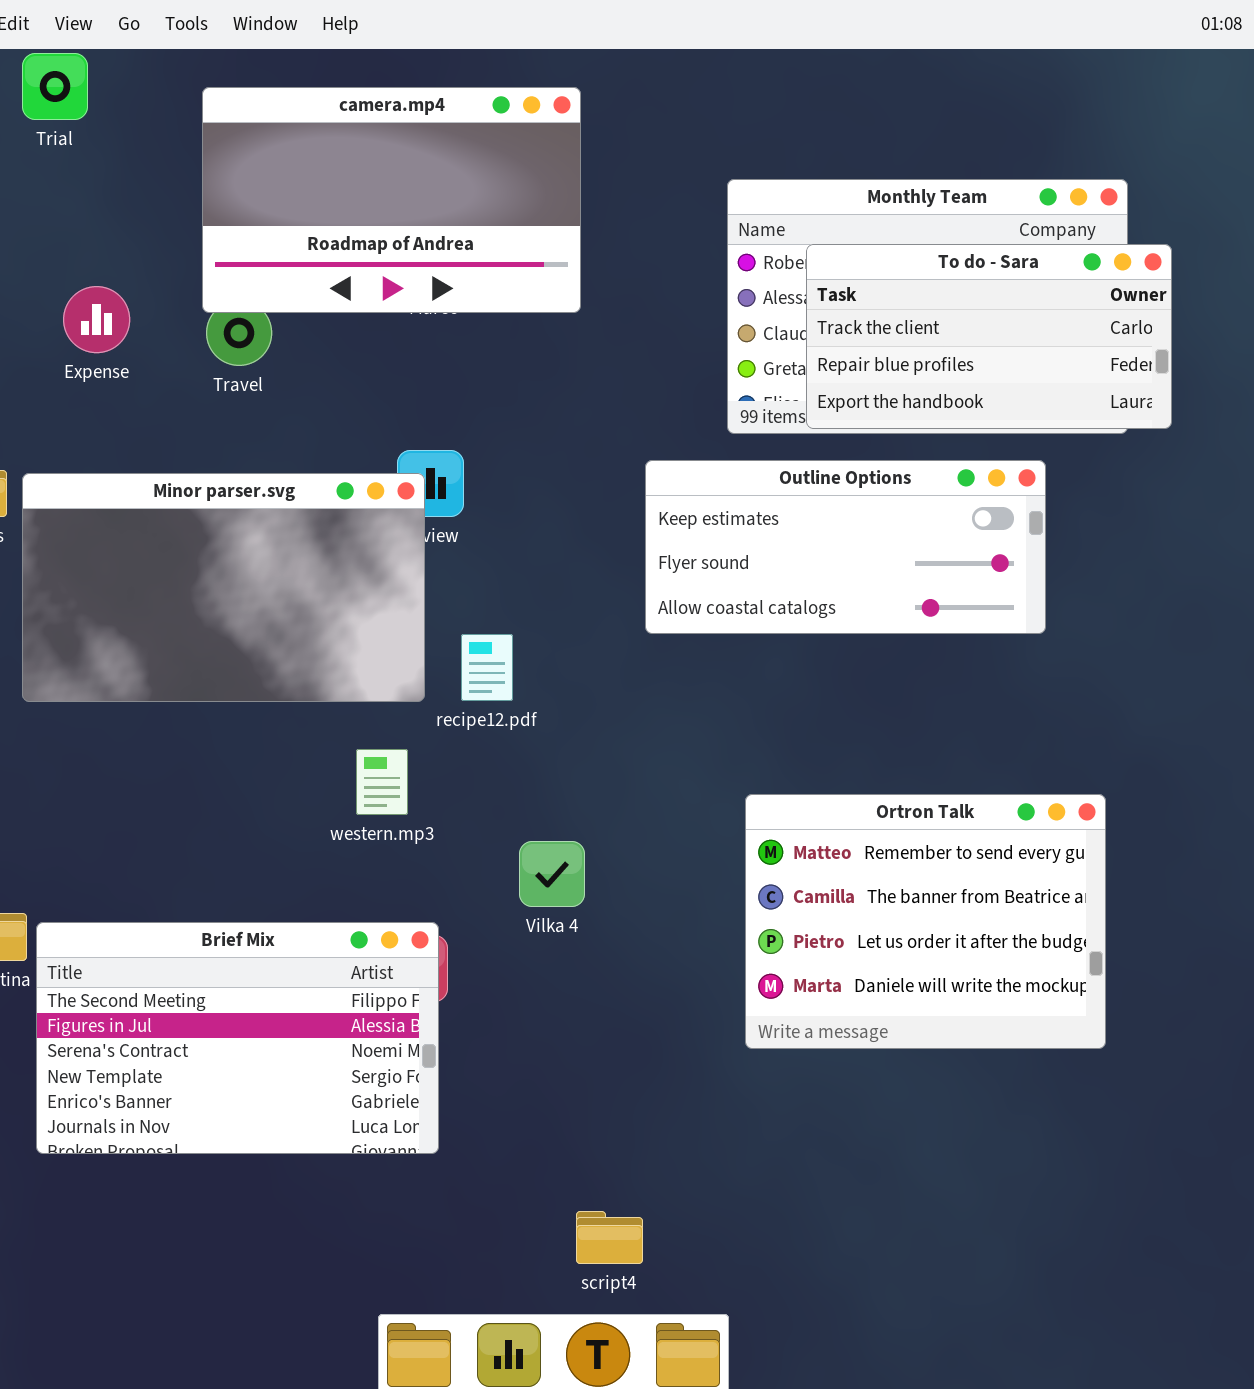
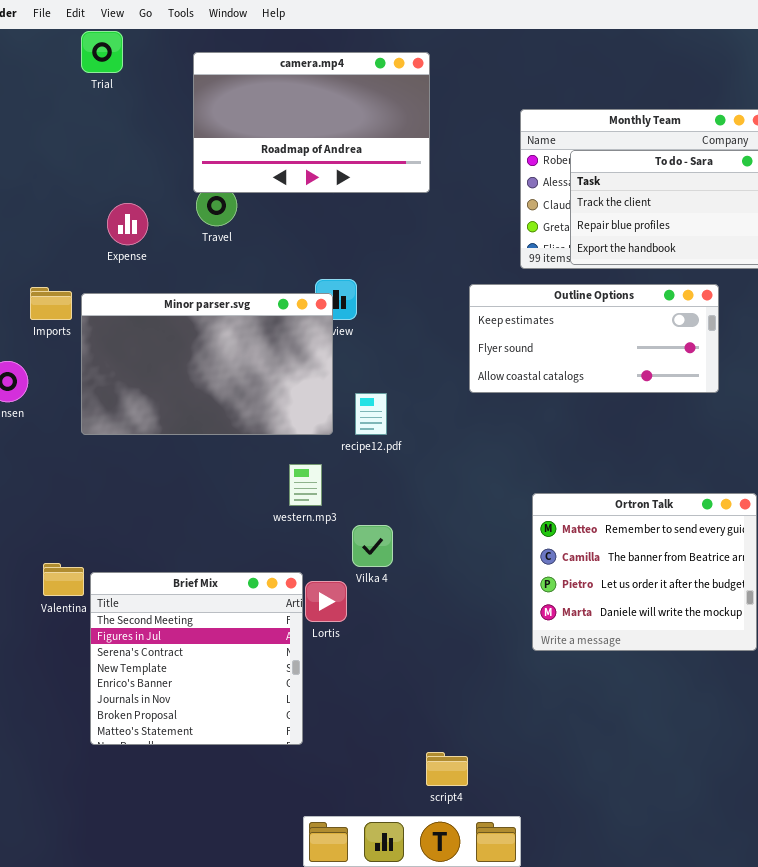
Expense: [63,286,130,353] -> [107,203,148,245], moved
Vilka 4: [519,841,585,907] -> [352,525,393,567], moved
Brief Mix: [36,922,439,1154] -> [90,572,303,745], resized

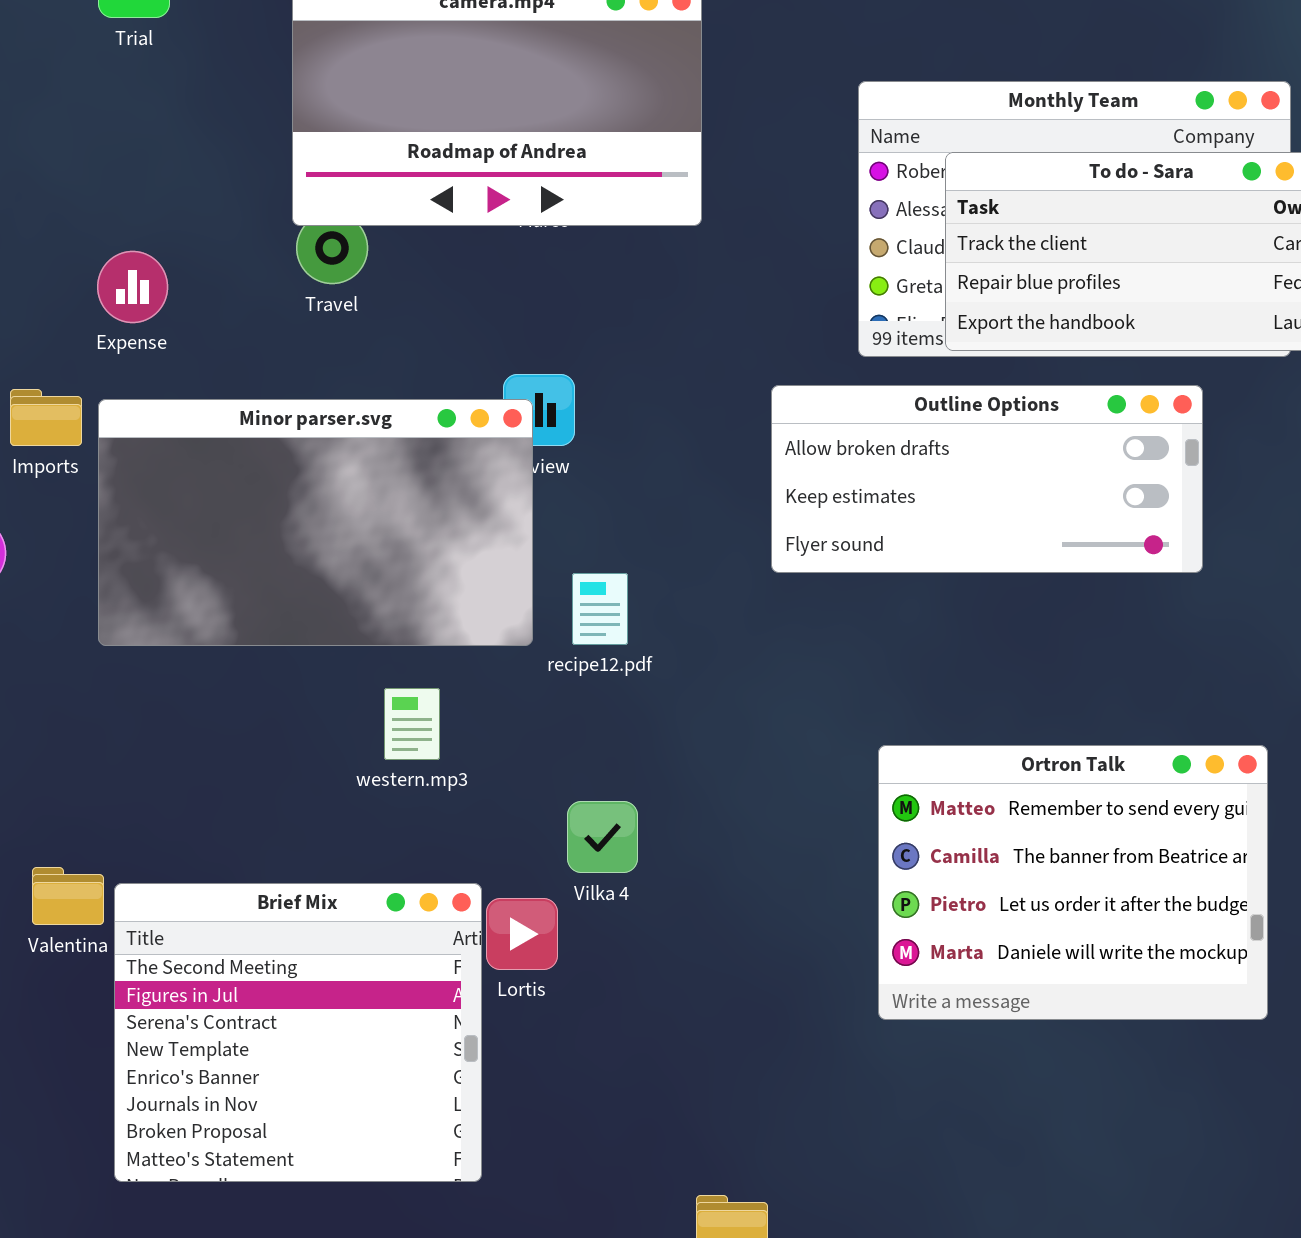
Expense: [107,203,148,245] -> [97,251,168,323], moved
Outline Options: [469,284,719,393] -> [771,385,1203,573], scrolled up 1 row
western.mp3: [289,464,322,506] -> [384,688,440,760], moved

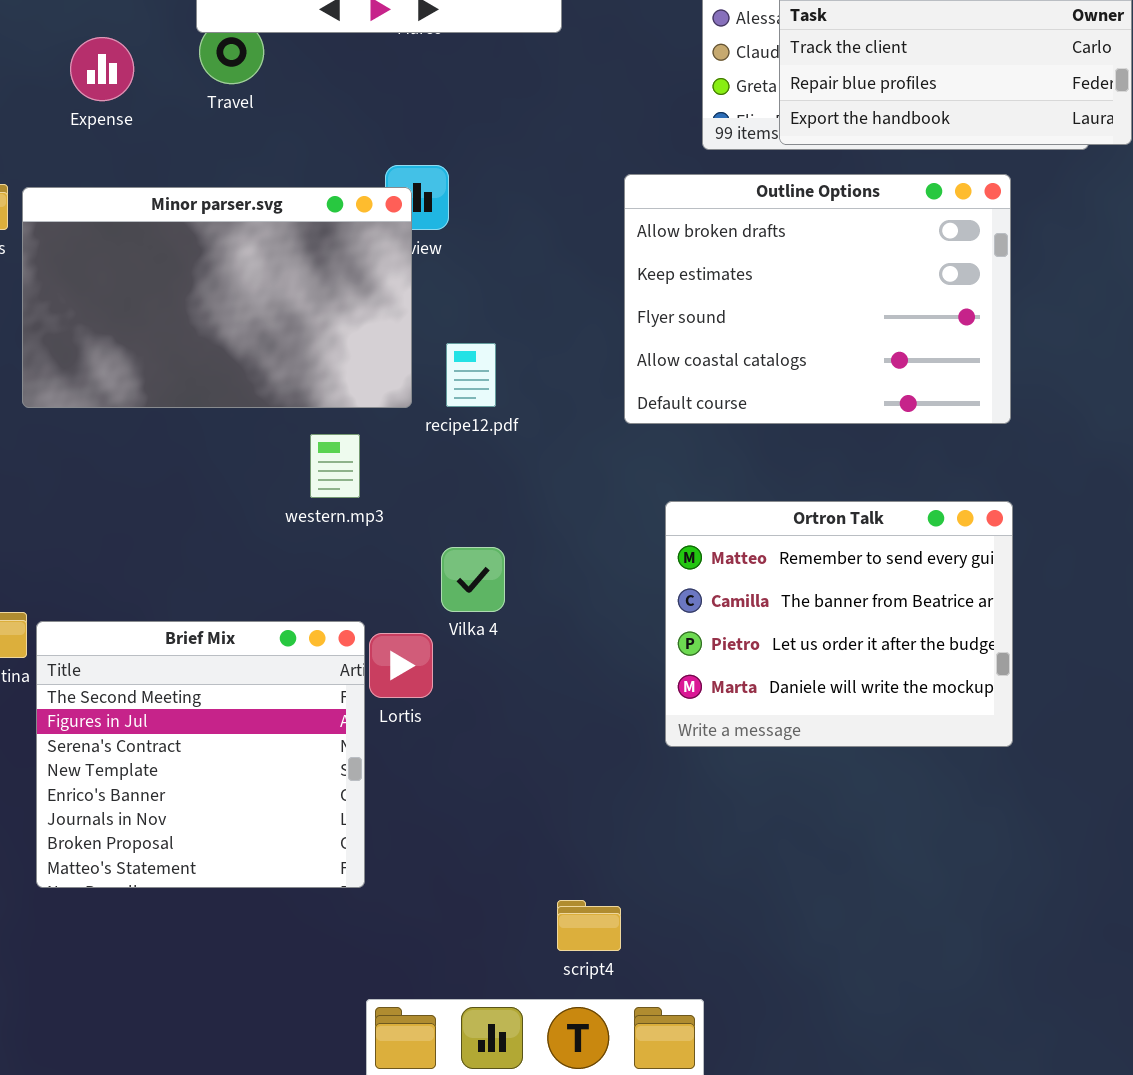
Expense: [97,251,168,323] -> [70,37,134,101], moved
Outline Options: [771,385,1203,573] -> [624,174,1011,424], resized
western.mp3: [384,688,440,760] -> [310,434,360,498], moved
Ortron Talk: [878,745,1268,1020] -> [665,501,1013,747], moved

